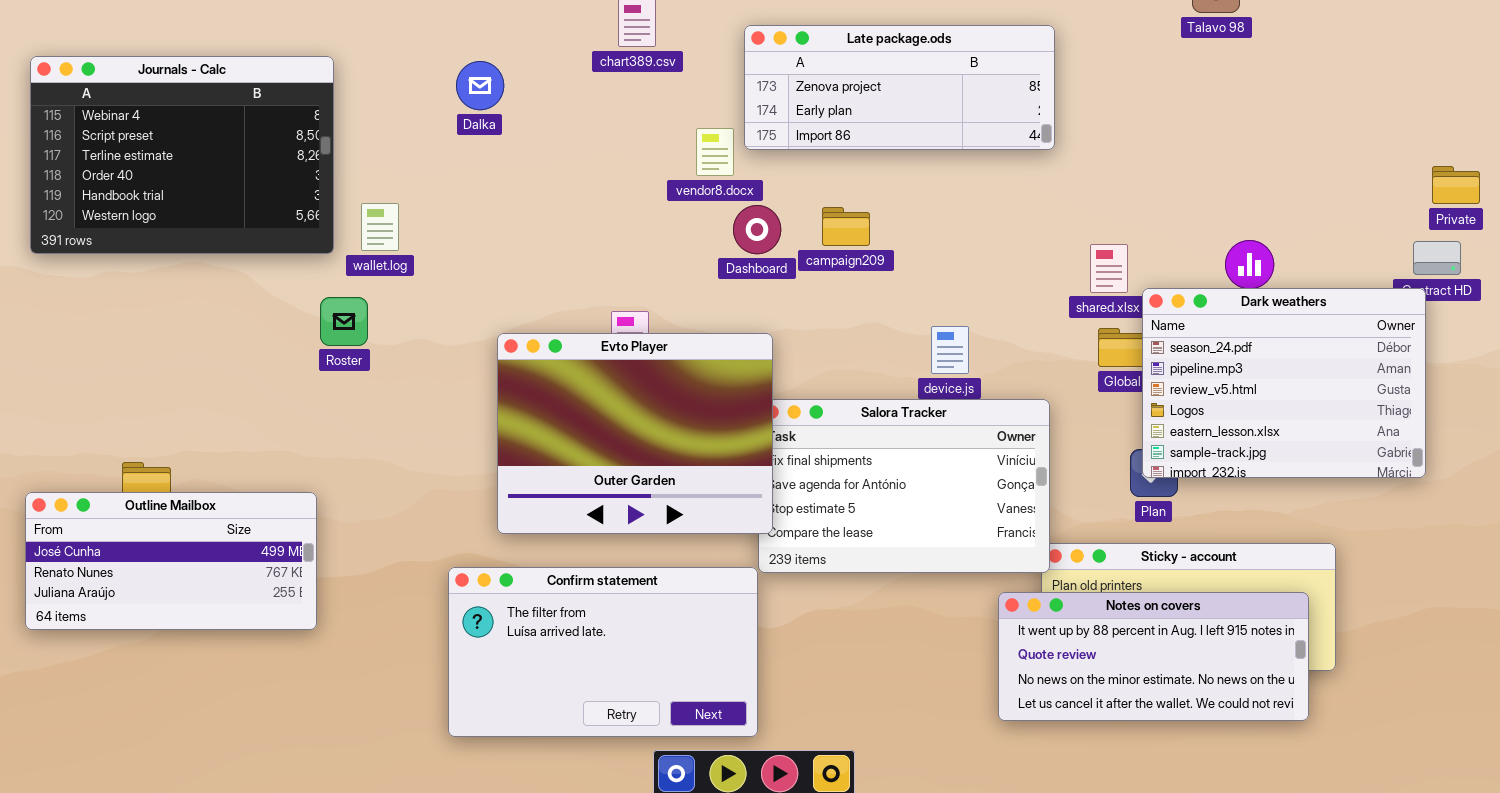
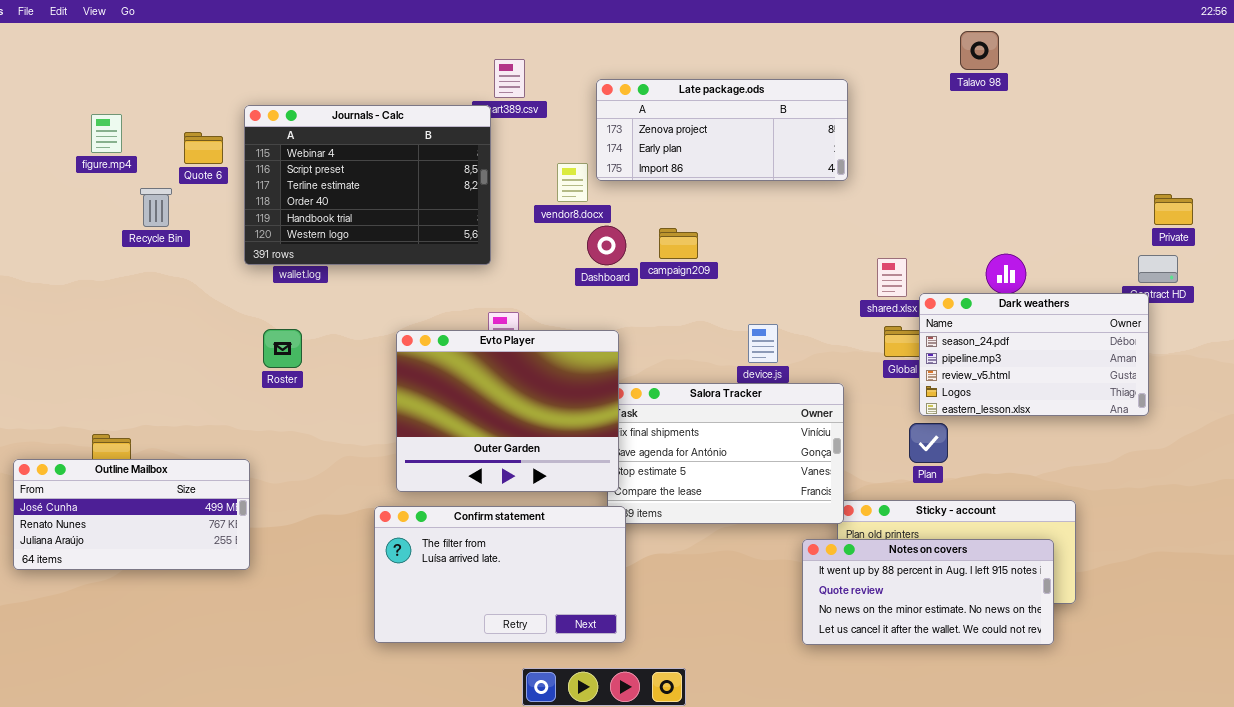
Journals - Calc: [30,56,334,254] -> [244,105,491,265], moved
Dark weathers: [1142,288,1426,478] -> [919,293,1149,416], resized
Roster: [320,297,368,346] -> [263,329,302,368], moved
Confirm statement: [448,567,758,737] -> [374,506,626,643], moved

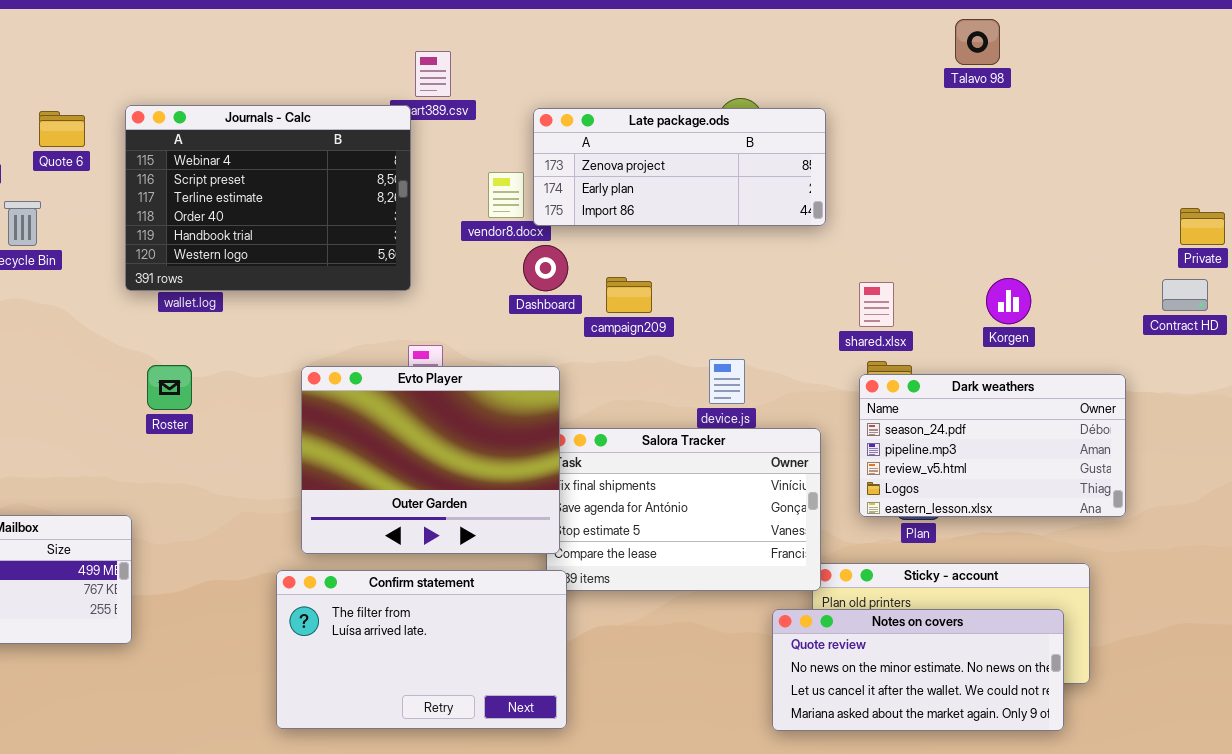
Late package.ods: [596,79,848,181] -> [533,108,826,226], moved
Quote 6: [184,132,223,164] -> [39,111,85,147], moved
campaign209: [659,228,698,259] -> [606,277,652,313], moved
Dark weathers: [919,293,1149,416] -> [859,374,1126,517], moved
Notes on covers: [802,539,1054,645] -> [772,609,1064,731], scrolled down 1 row

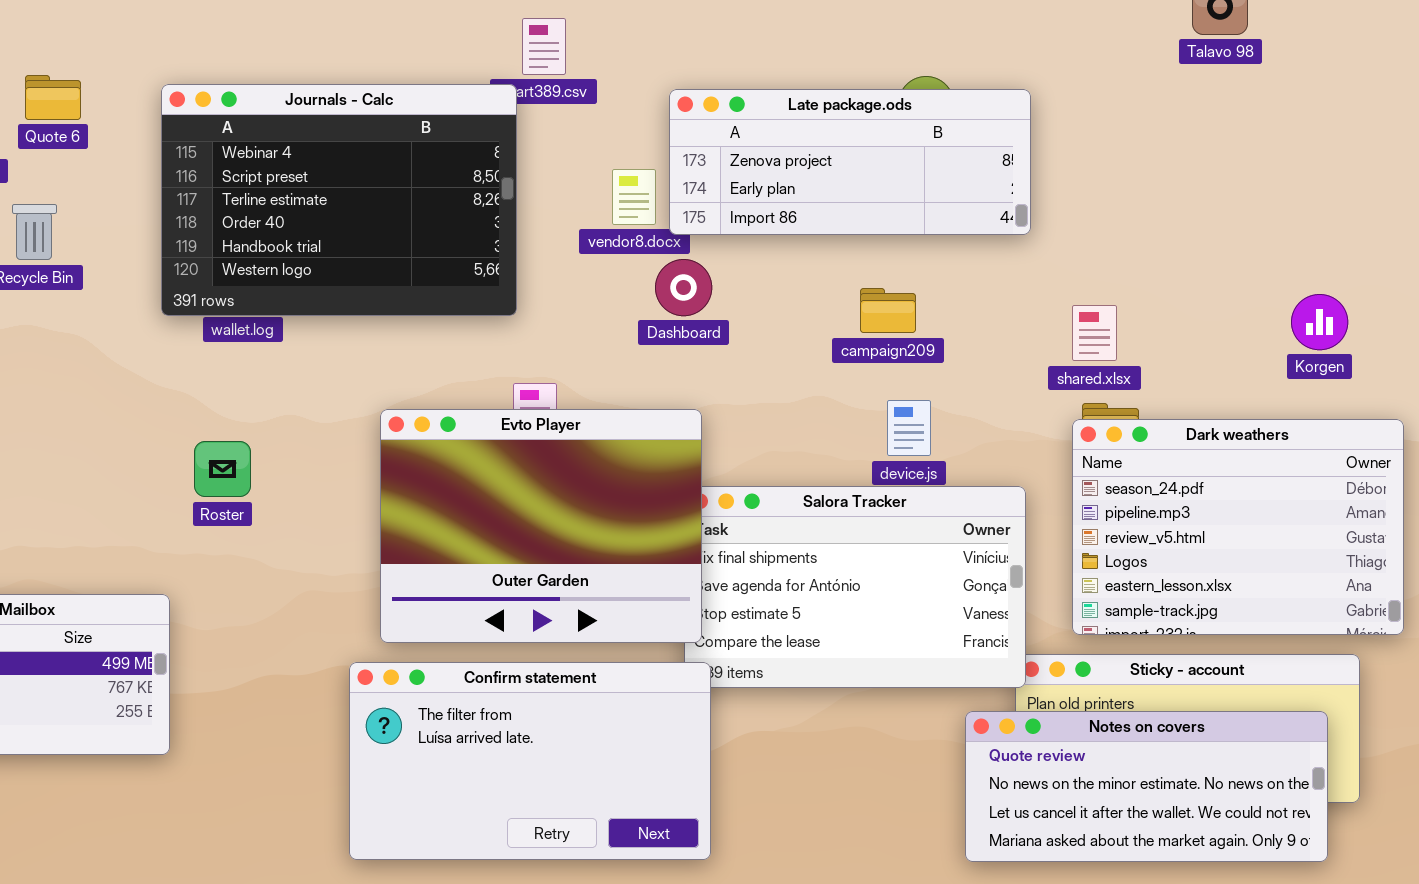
Quote 6: [39,111,85,147] -> [25,75,81,120], moved
campaign209: [606,277,652,313] -> [860,288,916,333], moved
Korgen: [986,278,1031,324] -> [1291,294,1348,350], moved
Roster: [147,365,192,410] -> [194,441,251,497], moved
Dark weathers: [859,374,1126,517] -> [1072,419,1404,635], resized

